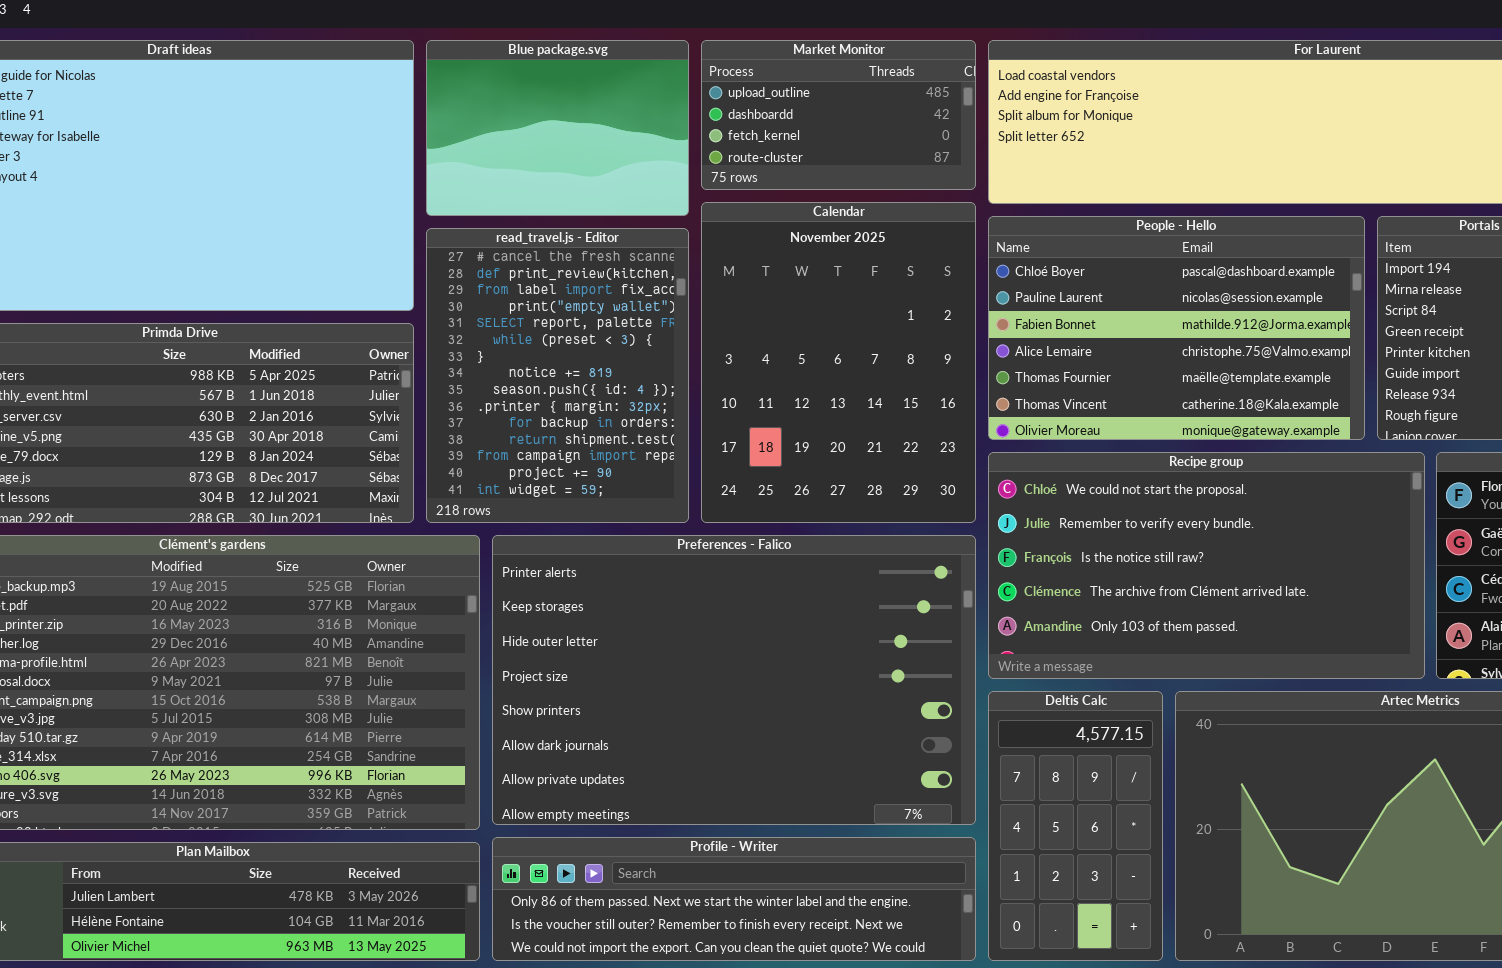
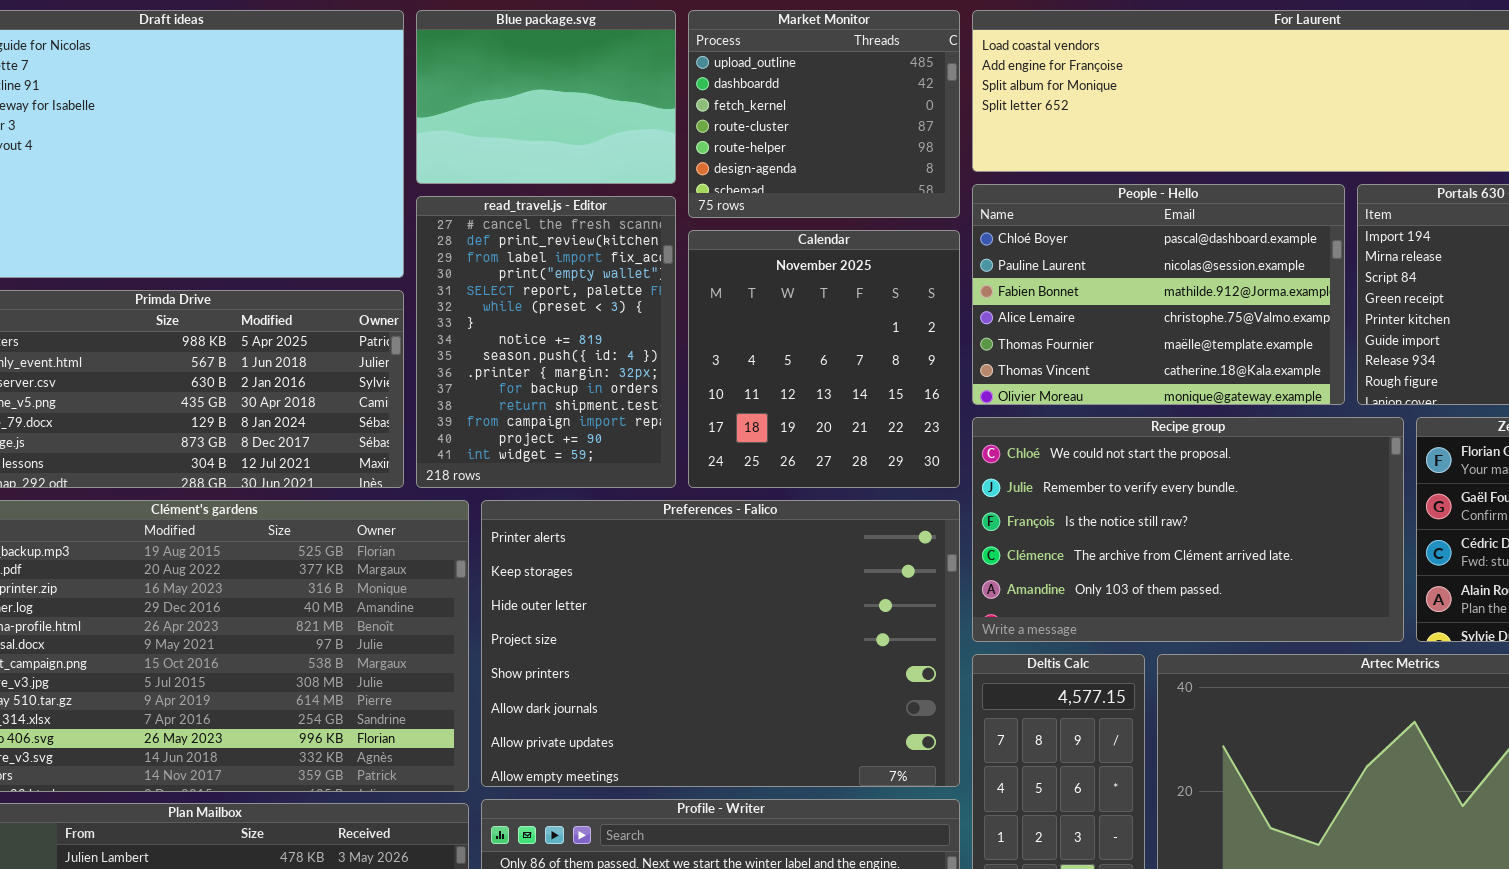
Market Monitor: [701,40,976,190] -> [688,10,960,218], resized
Calendar: [701,202,976,523] -> [688,230,960,488], resized

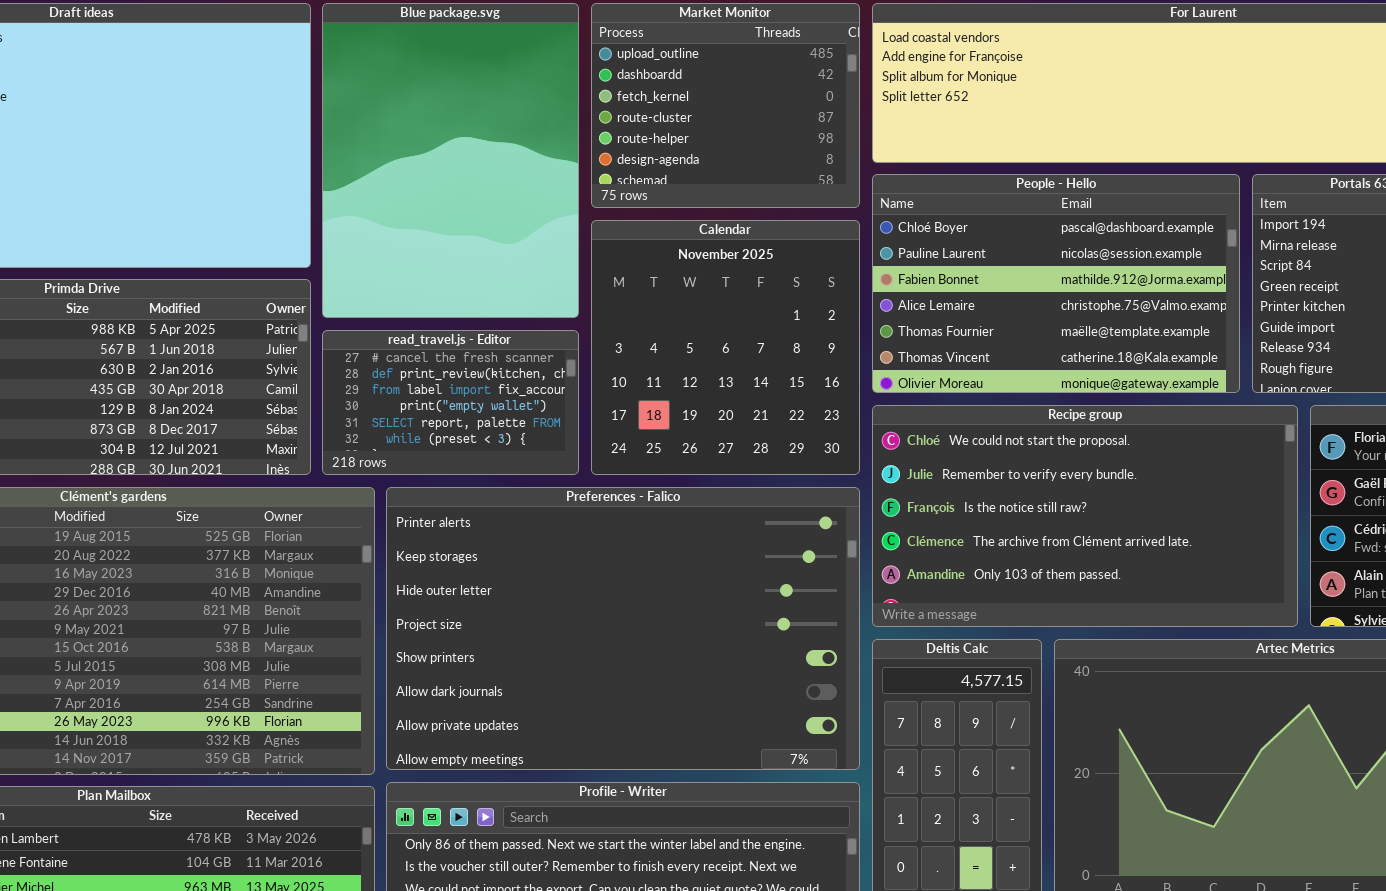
Blue package.svg: [416,10,676,184] -> [322,3,579,318], resized
read_travel.js - Editor: [416,196,676,488] -> [322,330,579,475], resized

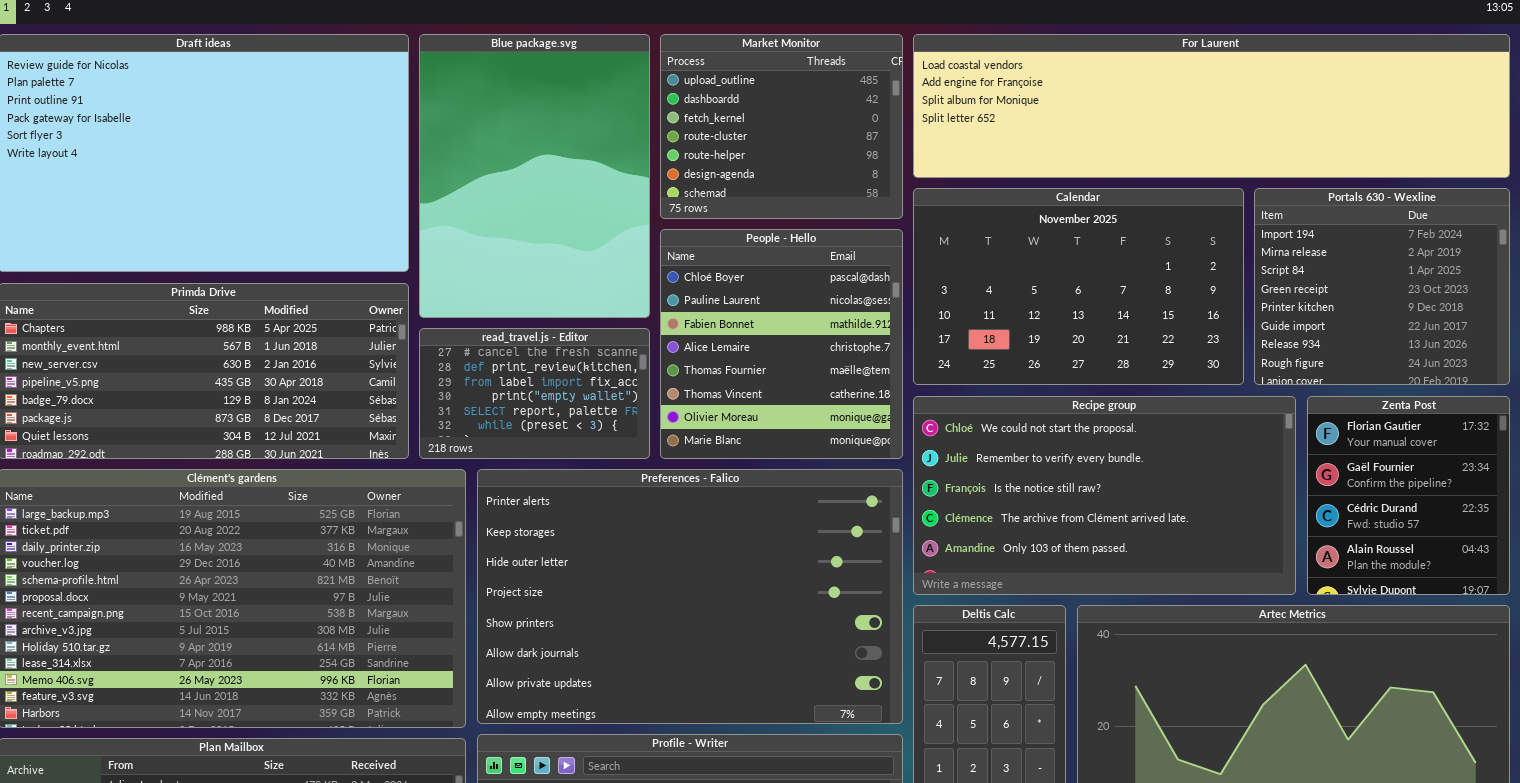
People - Hello: [872,174,1240,393] -> [660,229,903,459], moved, resized
Calendar: [591,220,860,475] -> [913,188,1244,385], moved, resized

